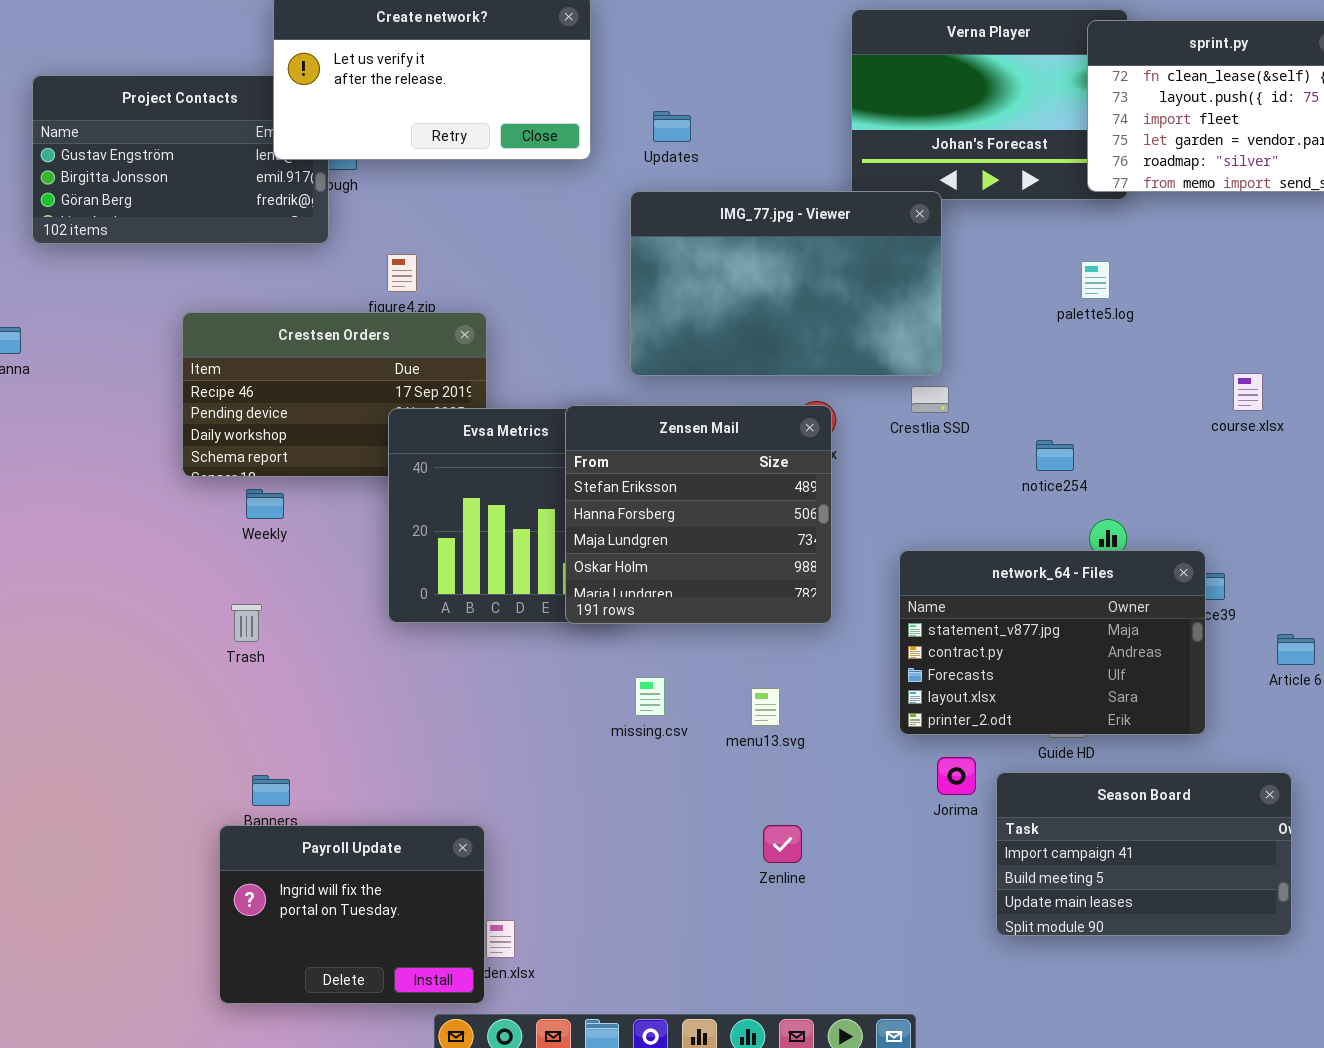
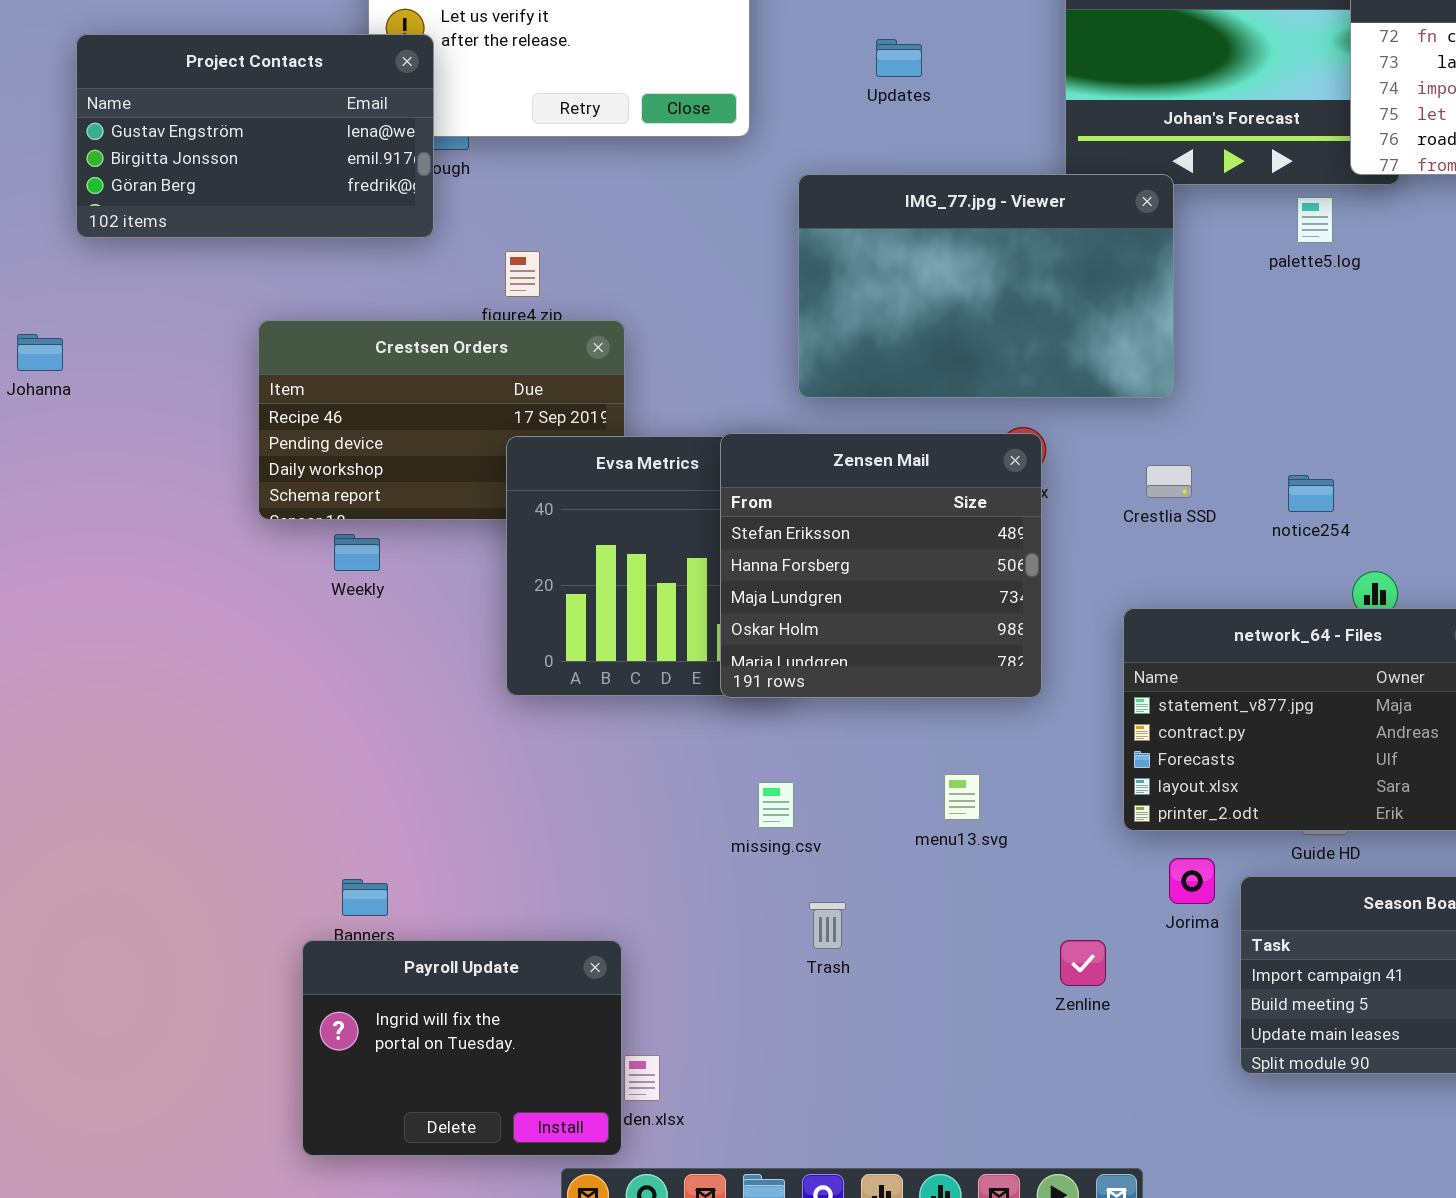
Project Contacts: [32,75,329,244] -> [76,34,434,238], raised
Updates: [653,111,691,142] -> [876,39,922,77], moved
palette5.log: [1081,261,1110,299] -> [1297,197,1333,243], moved
Crestlia SSD: [911,386,949,413] -> [1146,465,1192,498], moved
Trash: [231,604,262,642] -> [809,902,846,949], moved
missing.csv: [635,677,665,716] -> [758,782,794,828], moved
Zenline: [763,825,802,863] -> [1060,940,1106,986], moved

